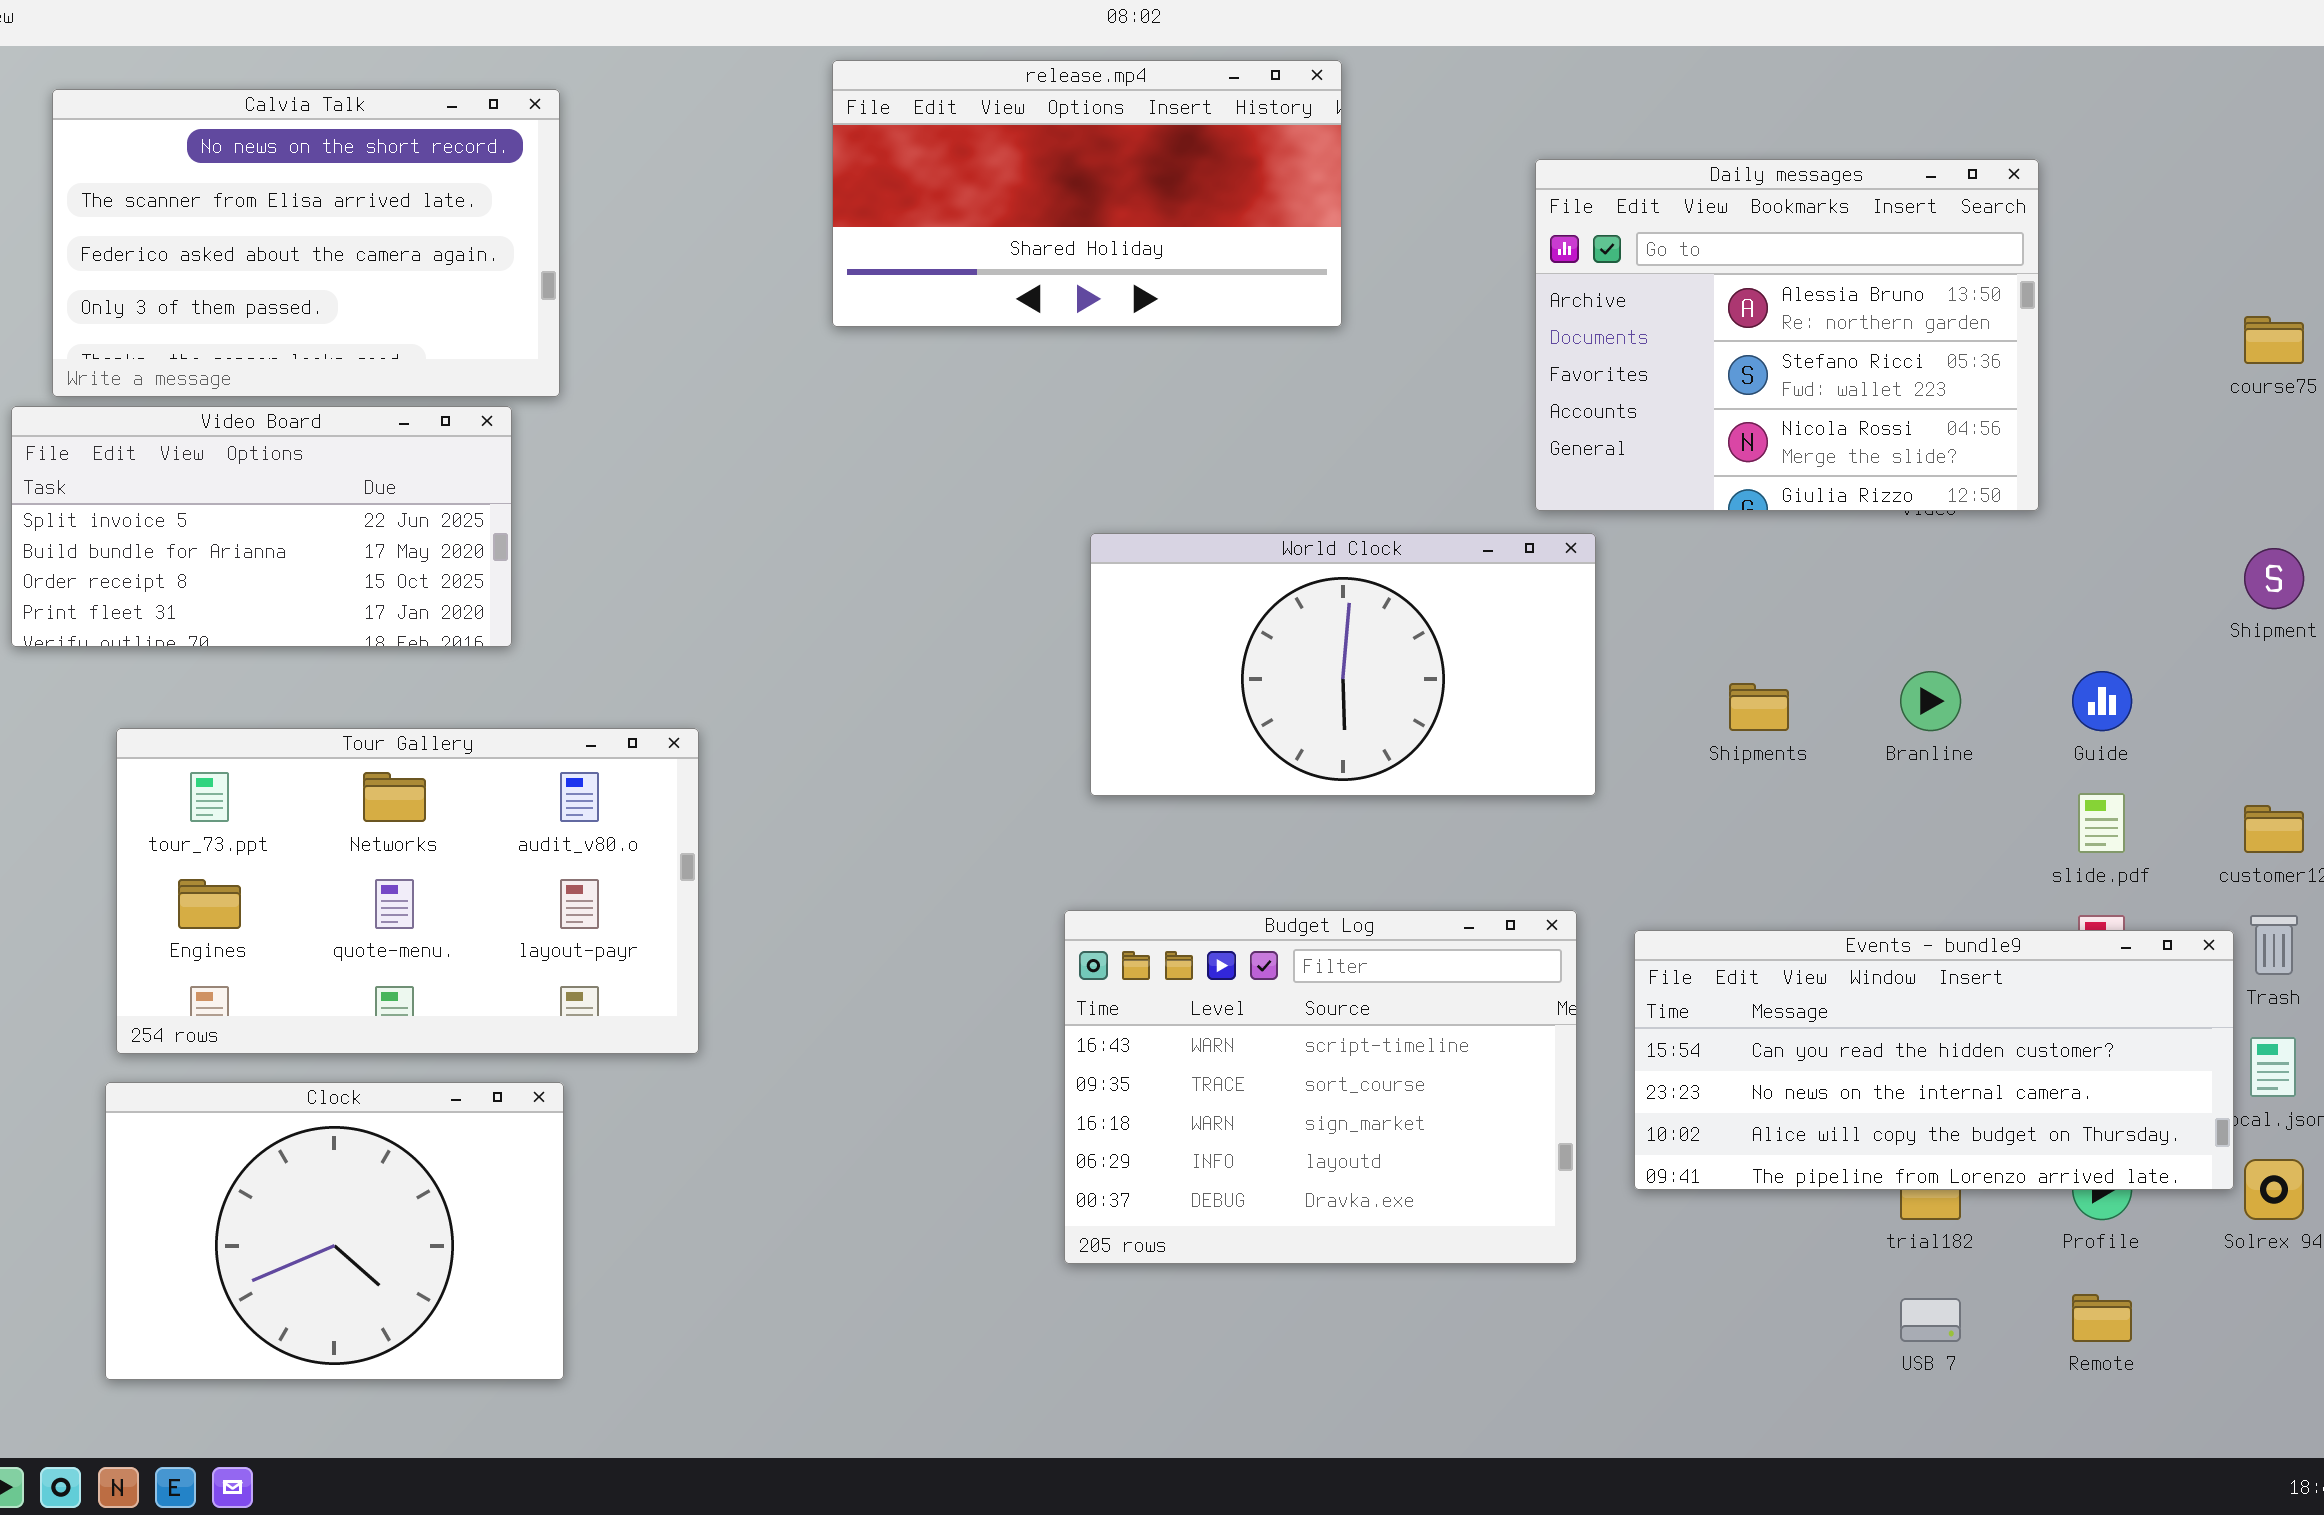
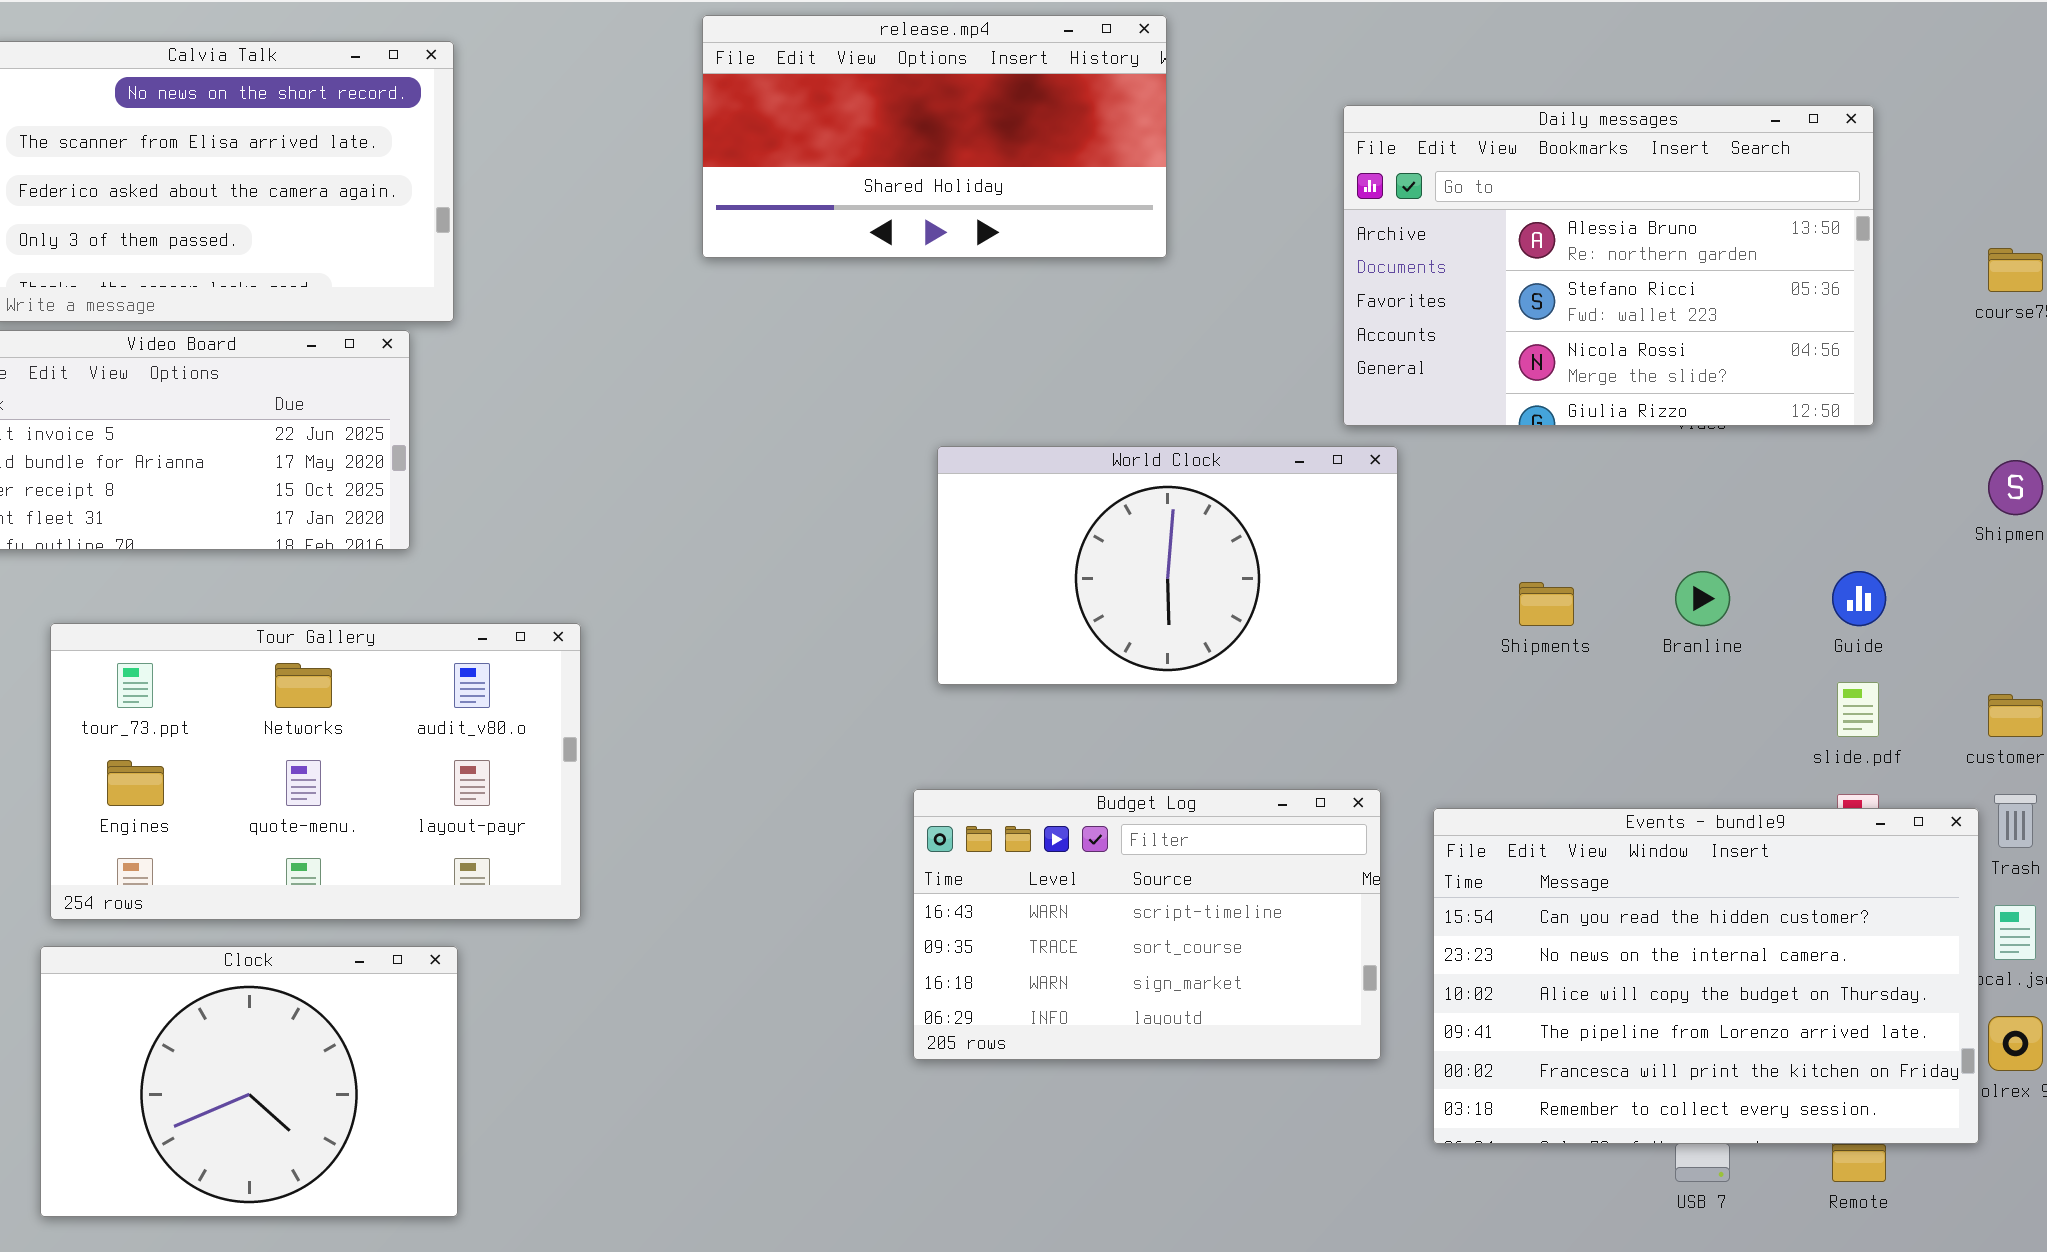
Daily messages: [1535,159,2039,511] -> [1343,105,1874,426], resized
Budget Log: [1064,910,1577,1264] -> [913,789,1381,1060], resized
Events - bundle9: [1634,930,2234,1190] -> [1433,808,1979,1144], resized

